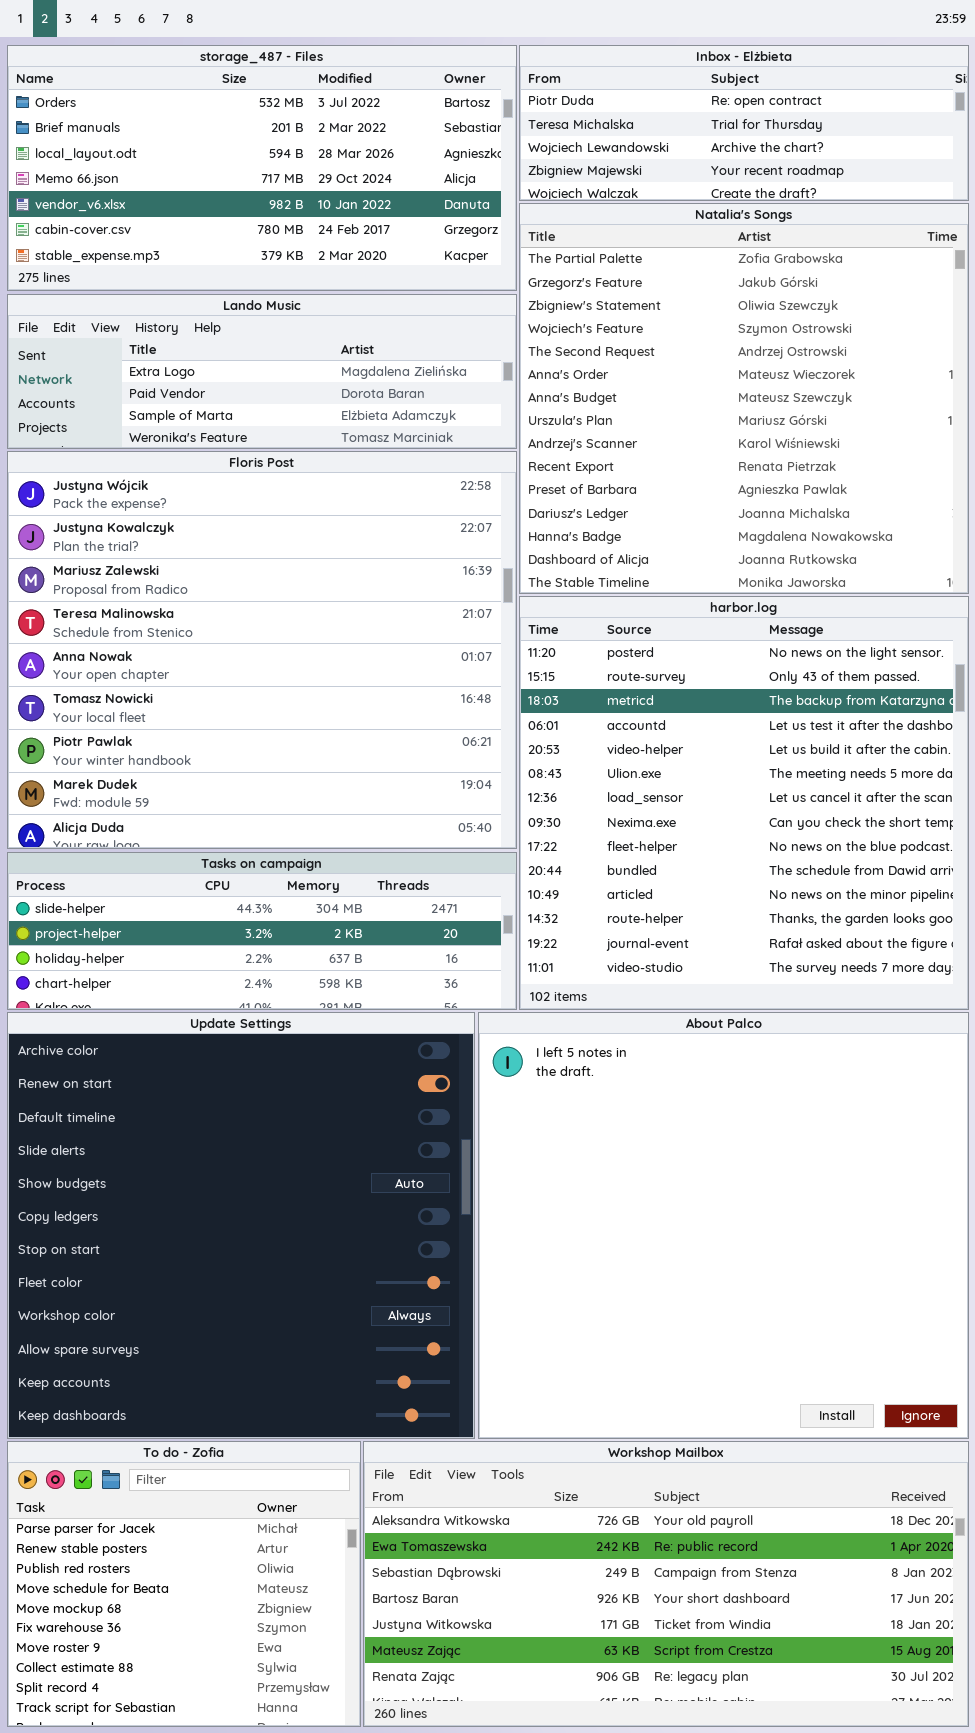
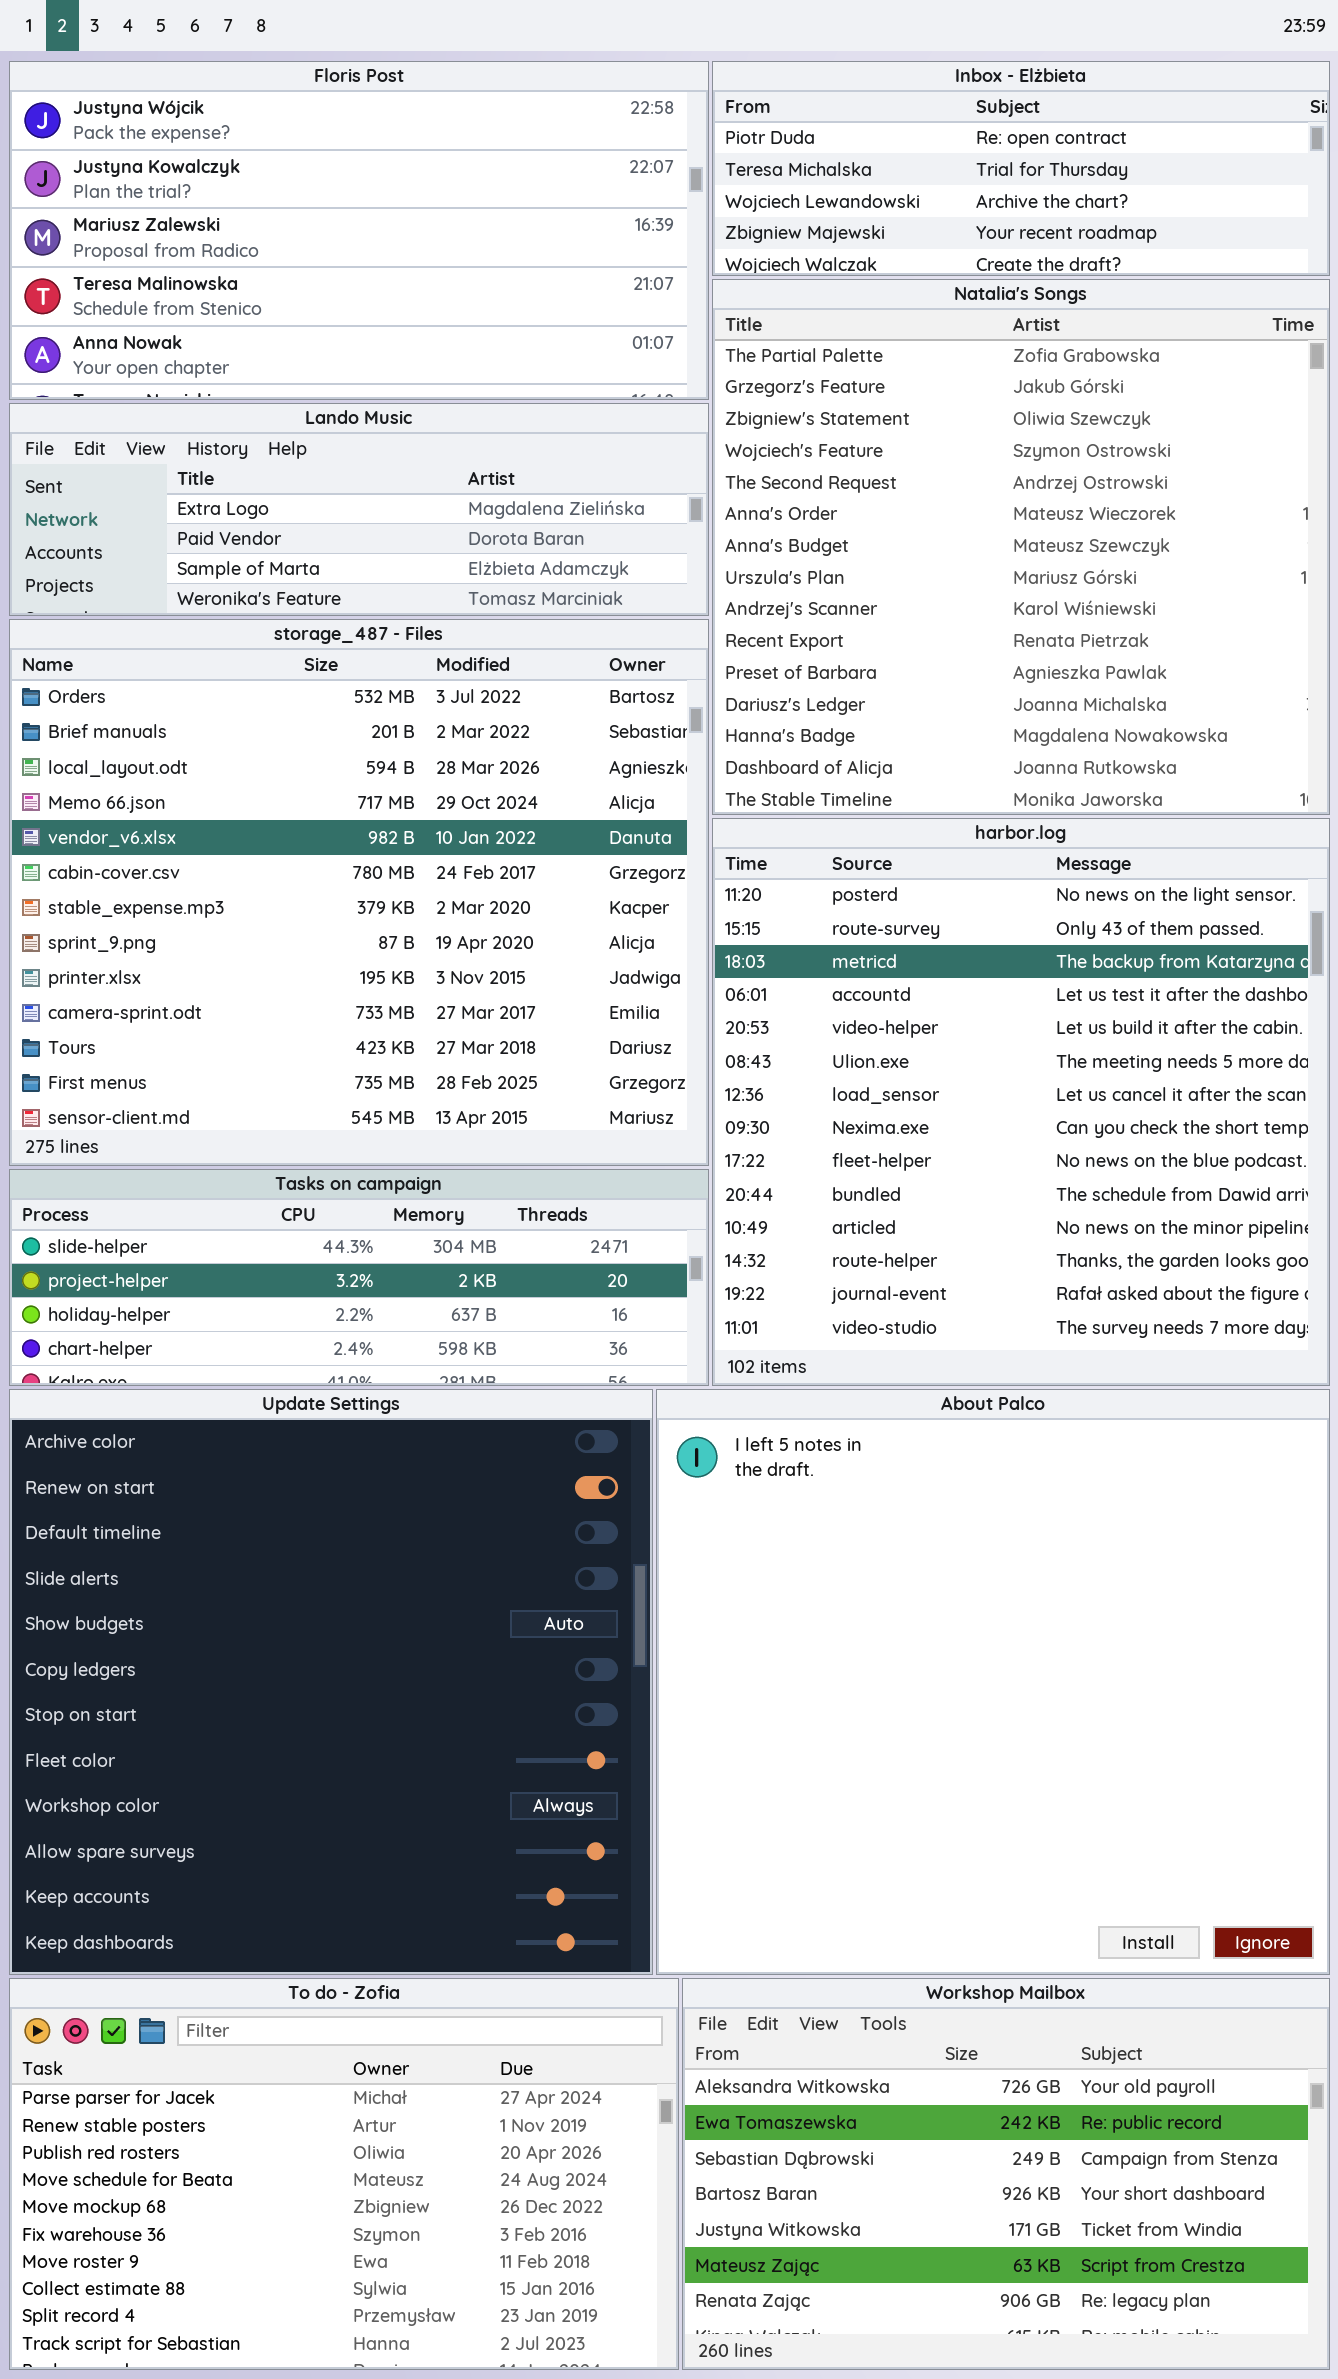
storage_487 - Files: [7,45,517,291] -> [9,619,709,1166], moved, resized
Floris Post: [7,451,517,849] -> [9,61,709,400], moved, resized
To do - Zofia: [7,1441,361,1727] -> [9,1978,679,2370], resized
Workshop Mailbox: [363,1441,969,1727] -> [682,1978,1330,2370], resized

